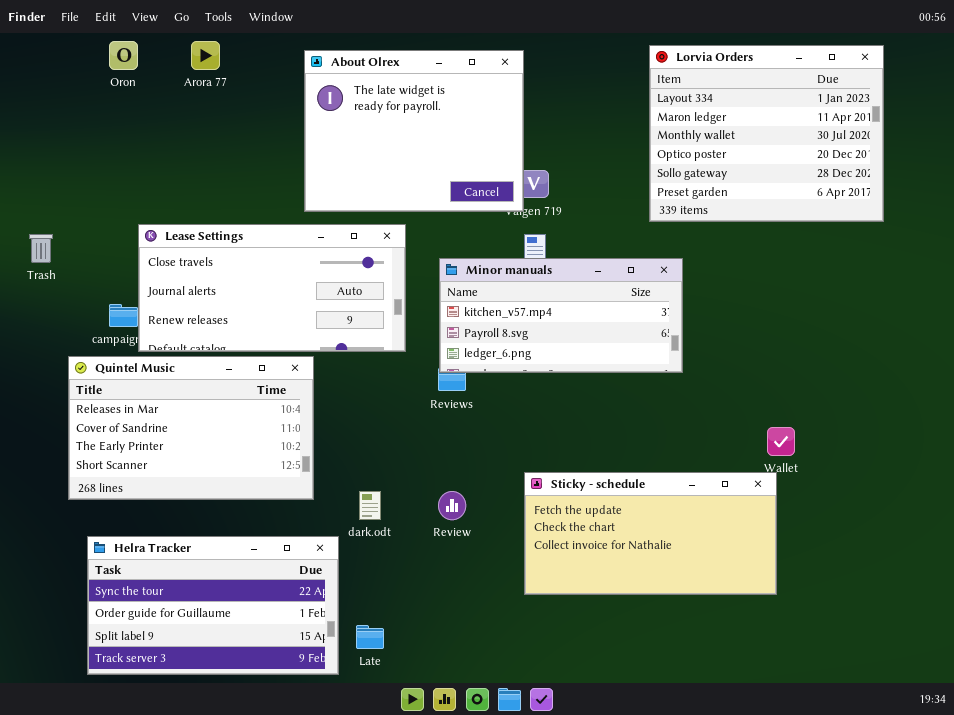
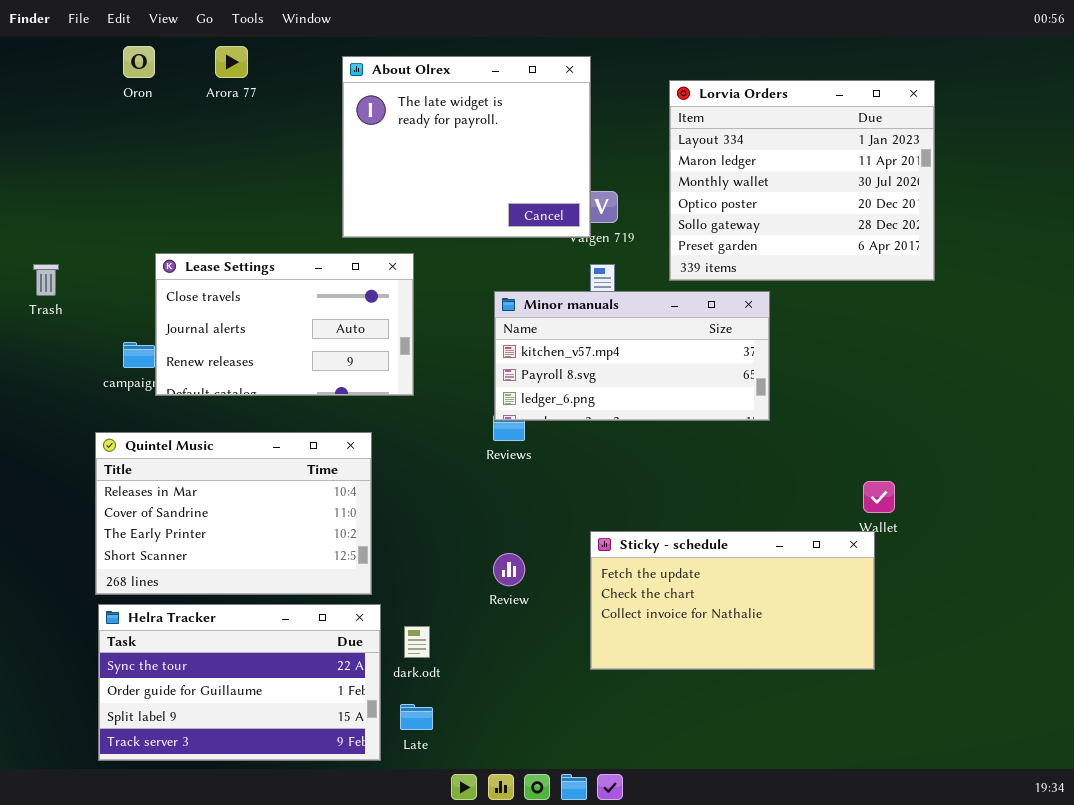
Lorvia Orders: [649,45,884,222] -> [669,80,935,281], moved
Lease Settings: [138,224,406,352] -> [155,253,414,396], resized
Quintel Music: [68,356,314,500] -> [95,432,372,595], moved
dark.odt: [359,491,381,520] -> [404,626,430,658], moved

